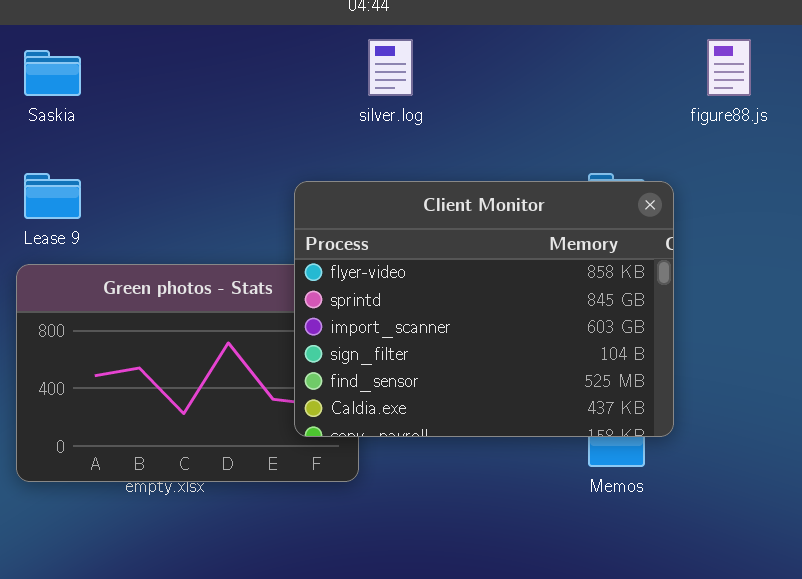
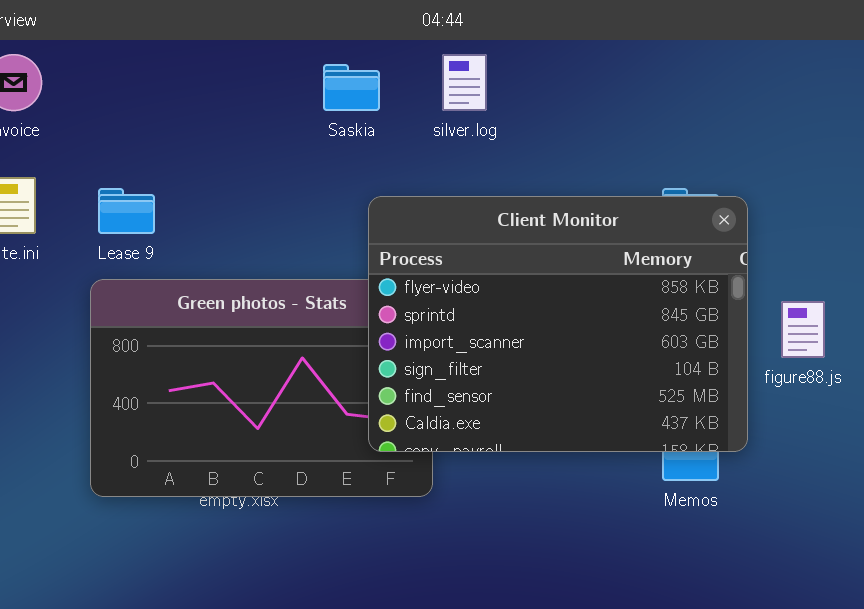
figure88.js: [707,39,751,96] -> [781,301,825,358], moved
Saskia: [24,50,81,96] -> [323,64,380,111], moved

